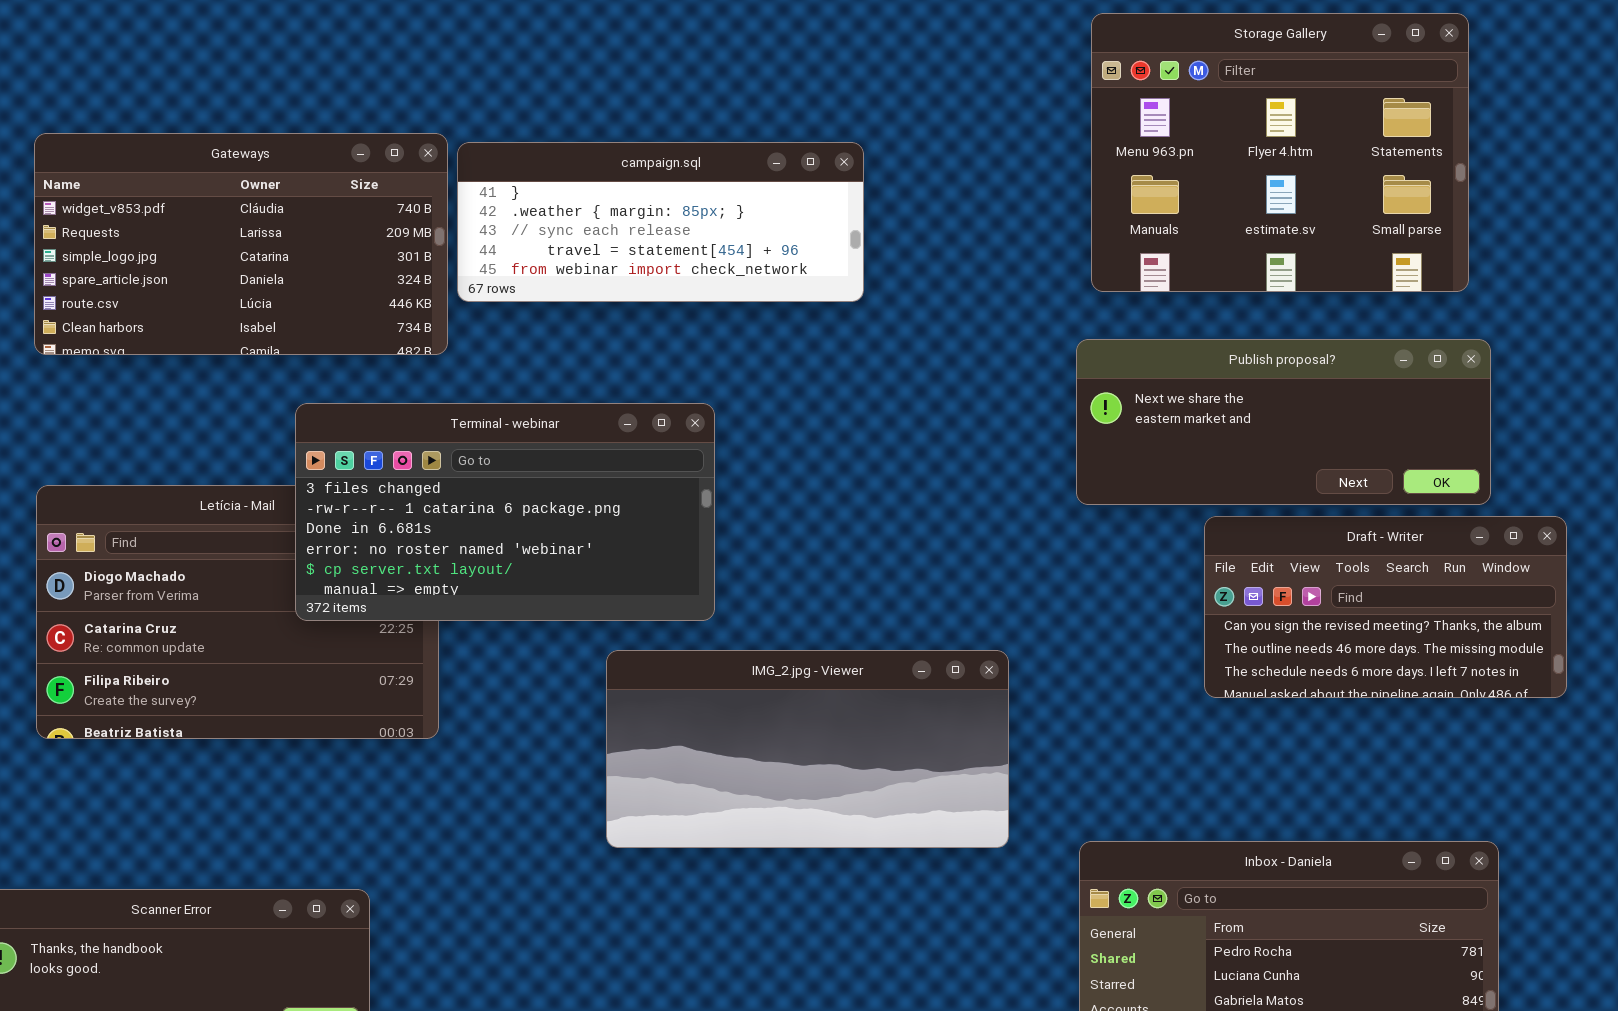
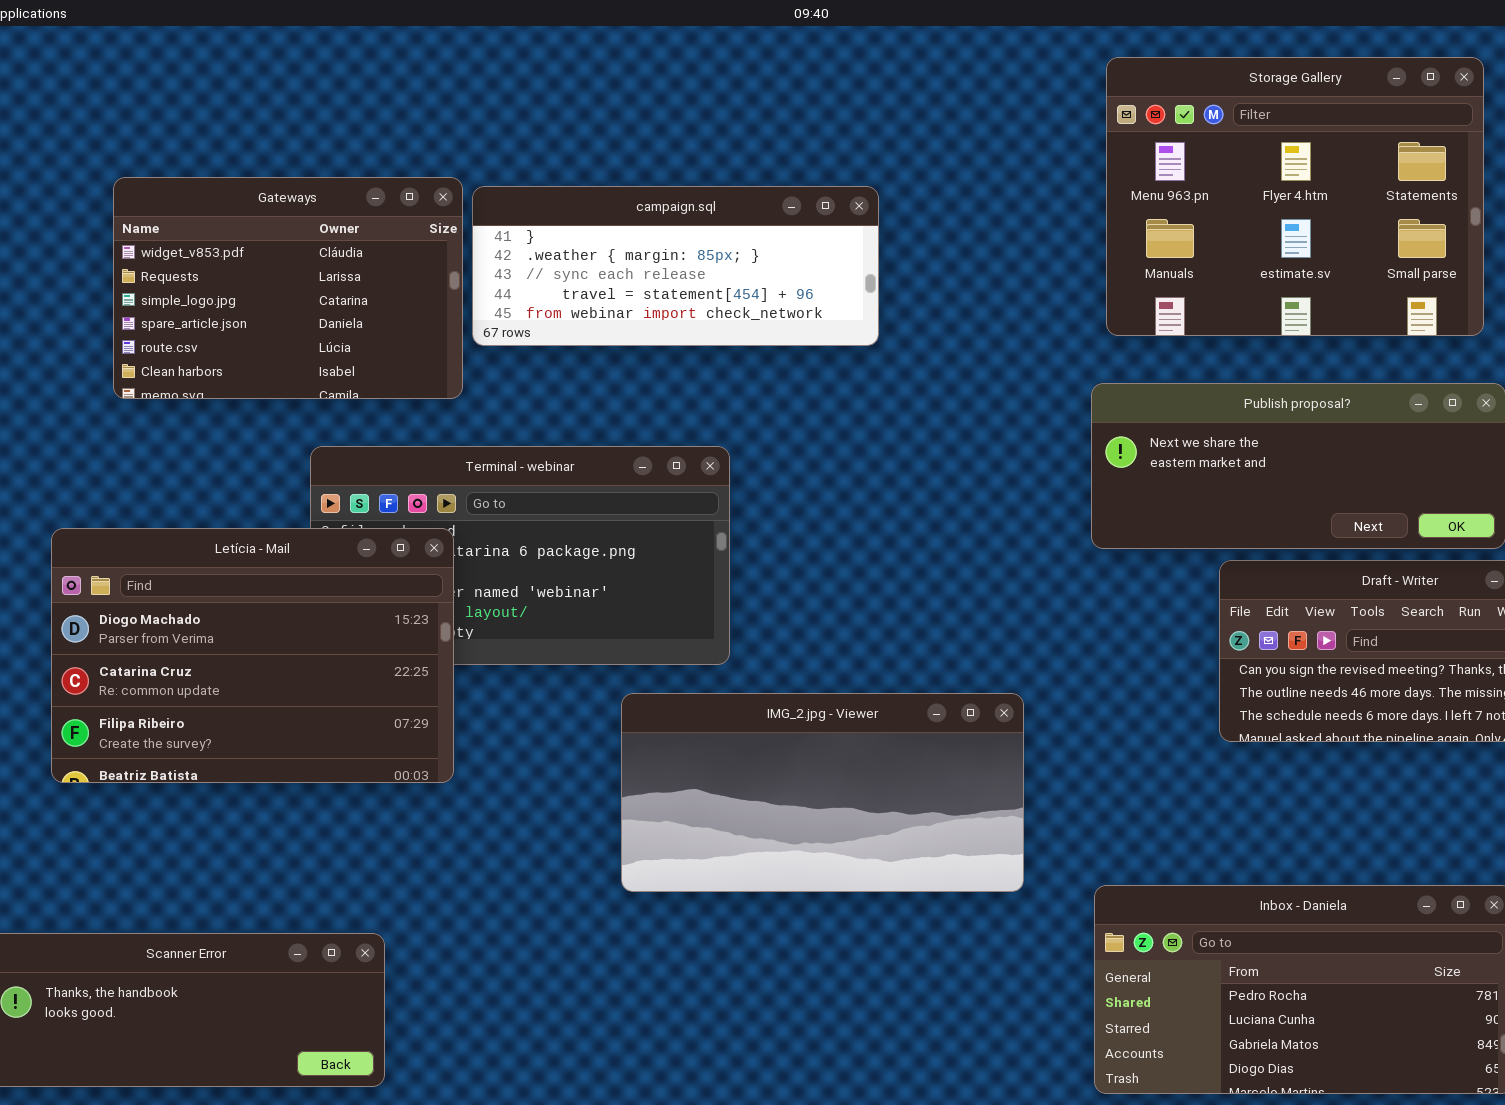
Gateways: [34,133,448,355] -> [113,177,463,399], resized
Letícia - Mail: [36,485,439,739] -> [51,528,454,783], raised

